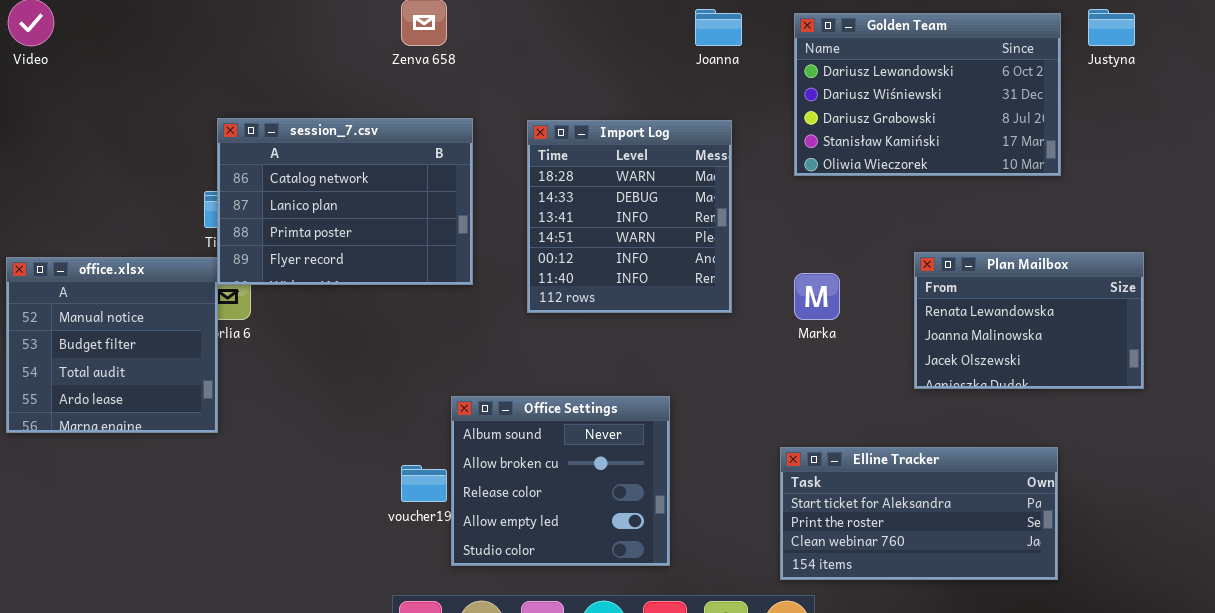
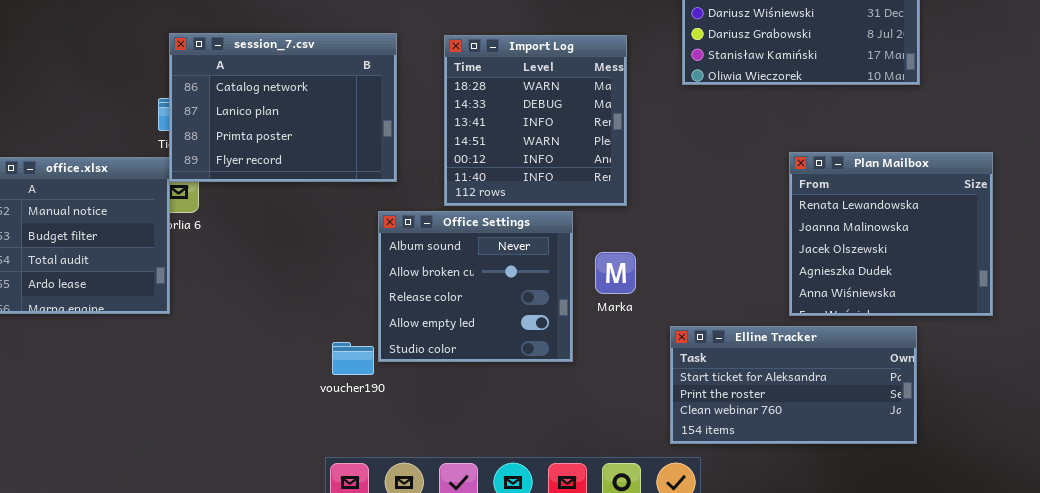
Plan Mailbox: [914,252,1144,389] -> [789,152,993,316], resized
Marka: [794,273,840,320] -> [595,252,636,294], moved
Office Settings: [451,396,670,566] -> [378,211,573,362], moved

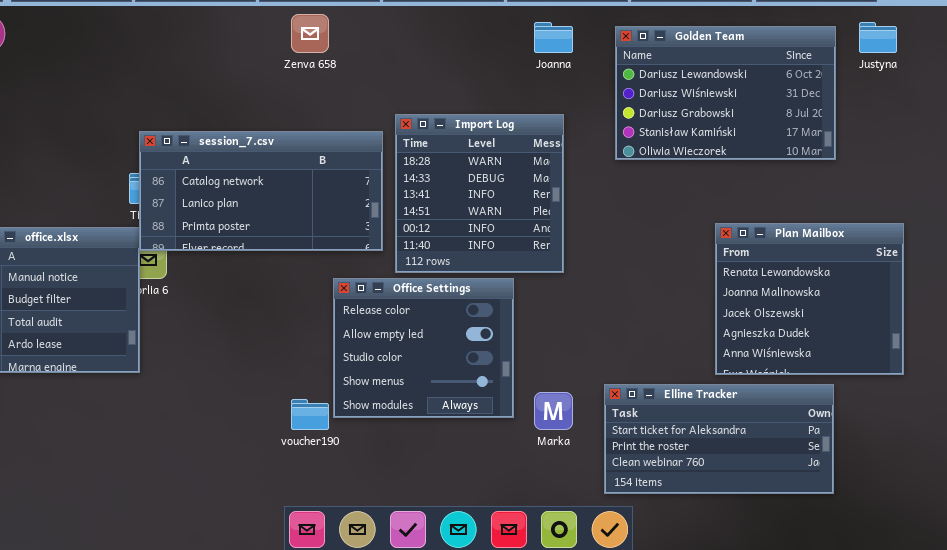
session_7.csv: [169,33,397,182] -> [139,131,383,251], resized
Office Settings: [378,211,573,362] -> [333,278,514,418], scrolled down 2 rows
Marka: [595,252,636,294] -> [534,392,573,430], moved

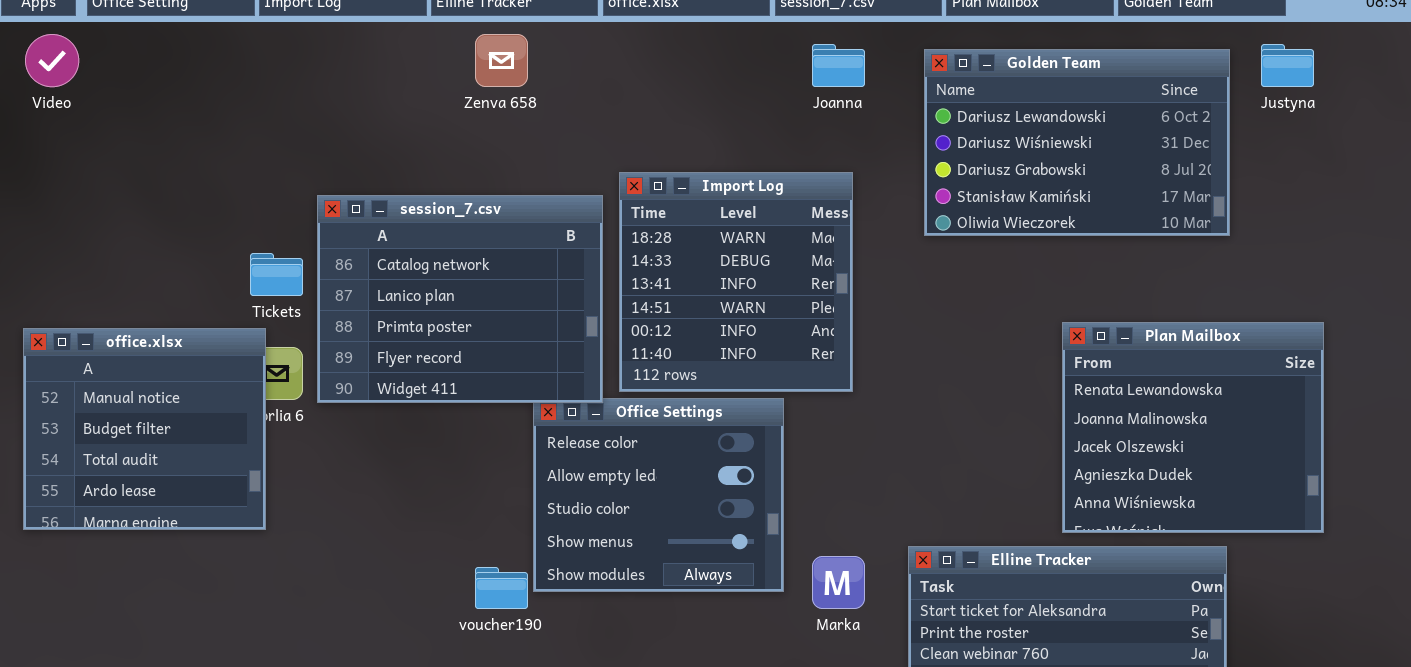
session_7.csv: [139,131,383,251] -> [317,195,603,403], resized

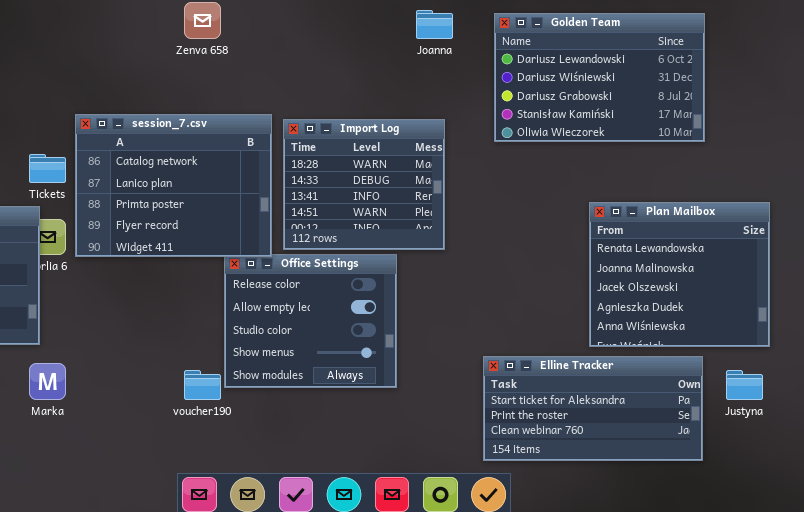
Justyna: [1261,44,1314,87] -> [726,370,763,400], moved
Import Log: [619,172,853,392] -> [283,119,445,250], resized
Marka: [812,556,865,609] -> [29,363,66,400], moved

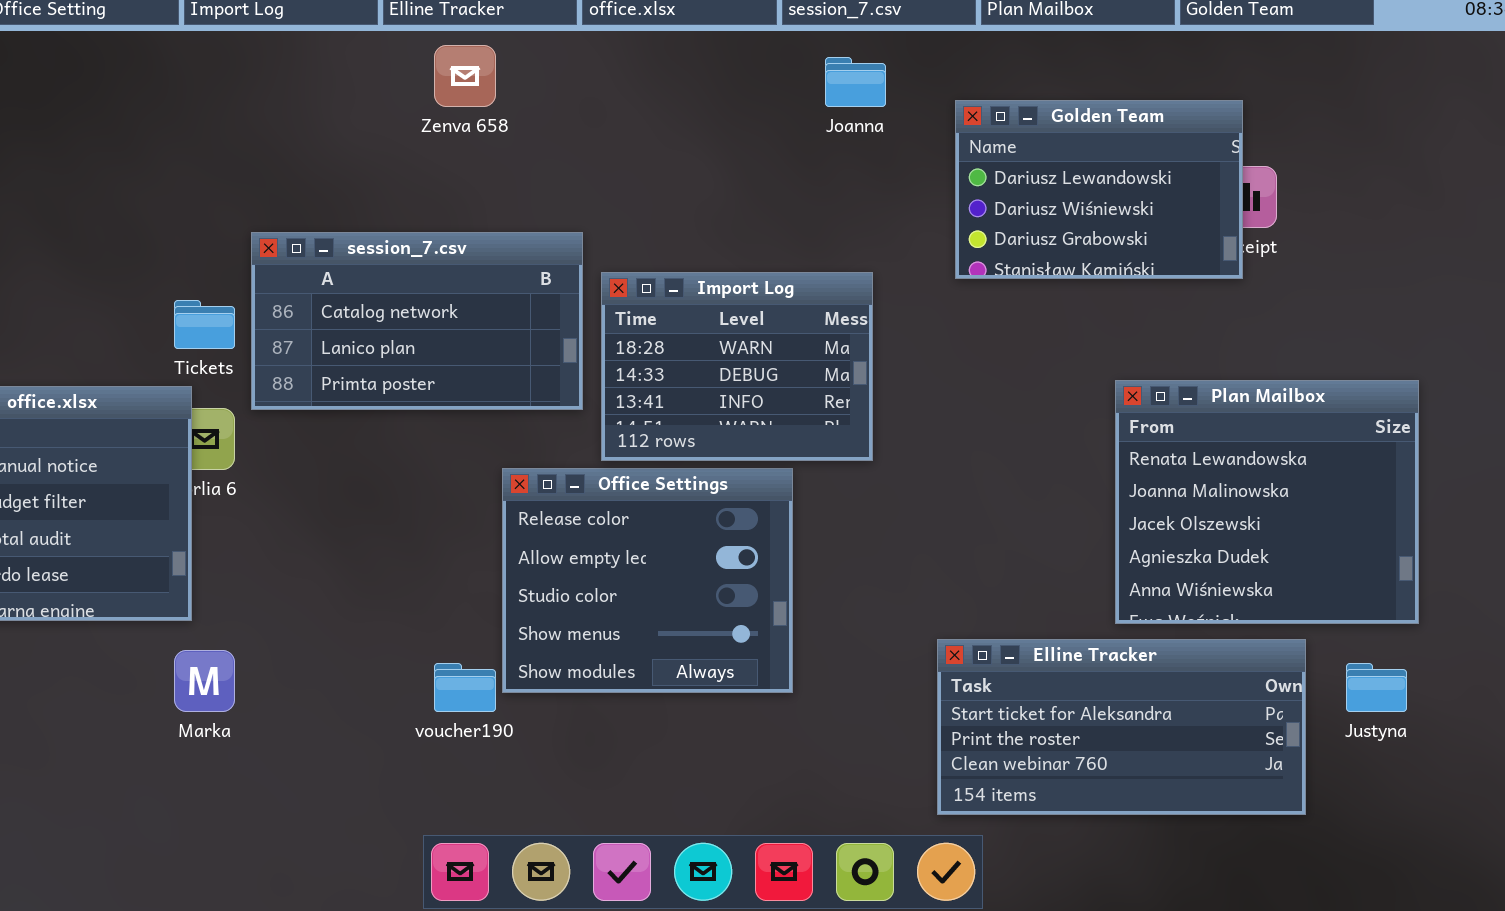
Golden Team: [494,13,705,142] -> [955,100,1243,279], resized
session_7.csv: [75,114,272,257] -> [251,232,583,410], resized
Import Log: [283,119,445,250] -> [601,272,873,461], resized

